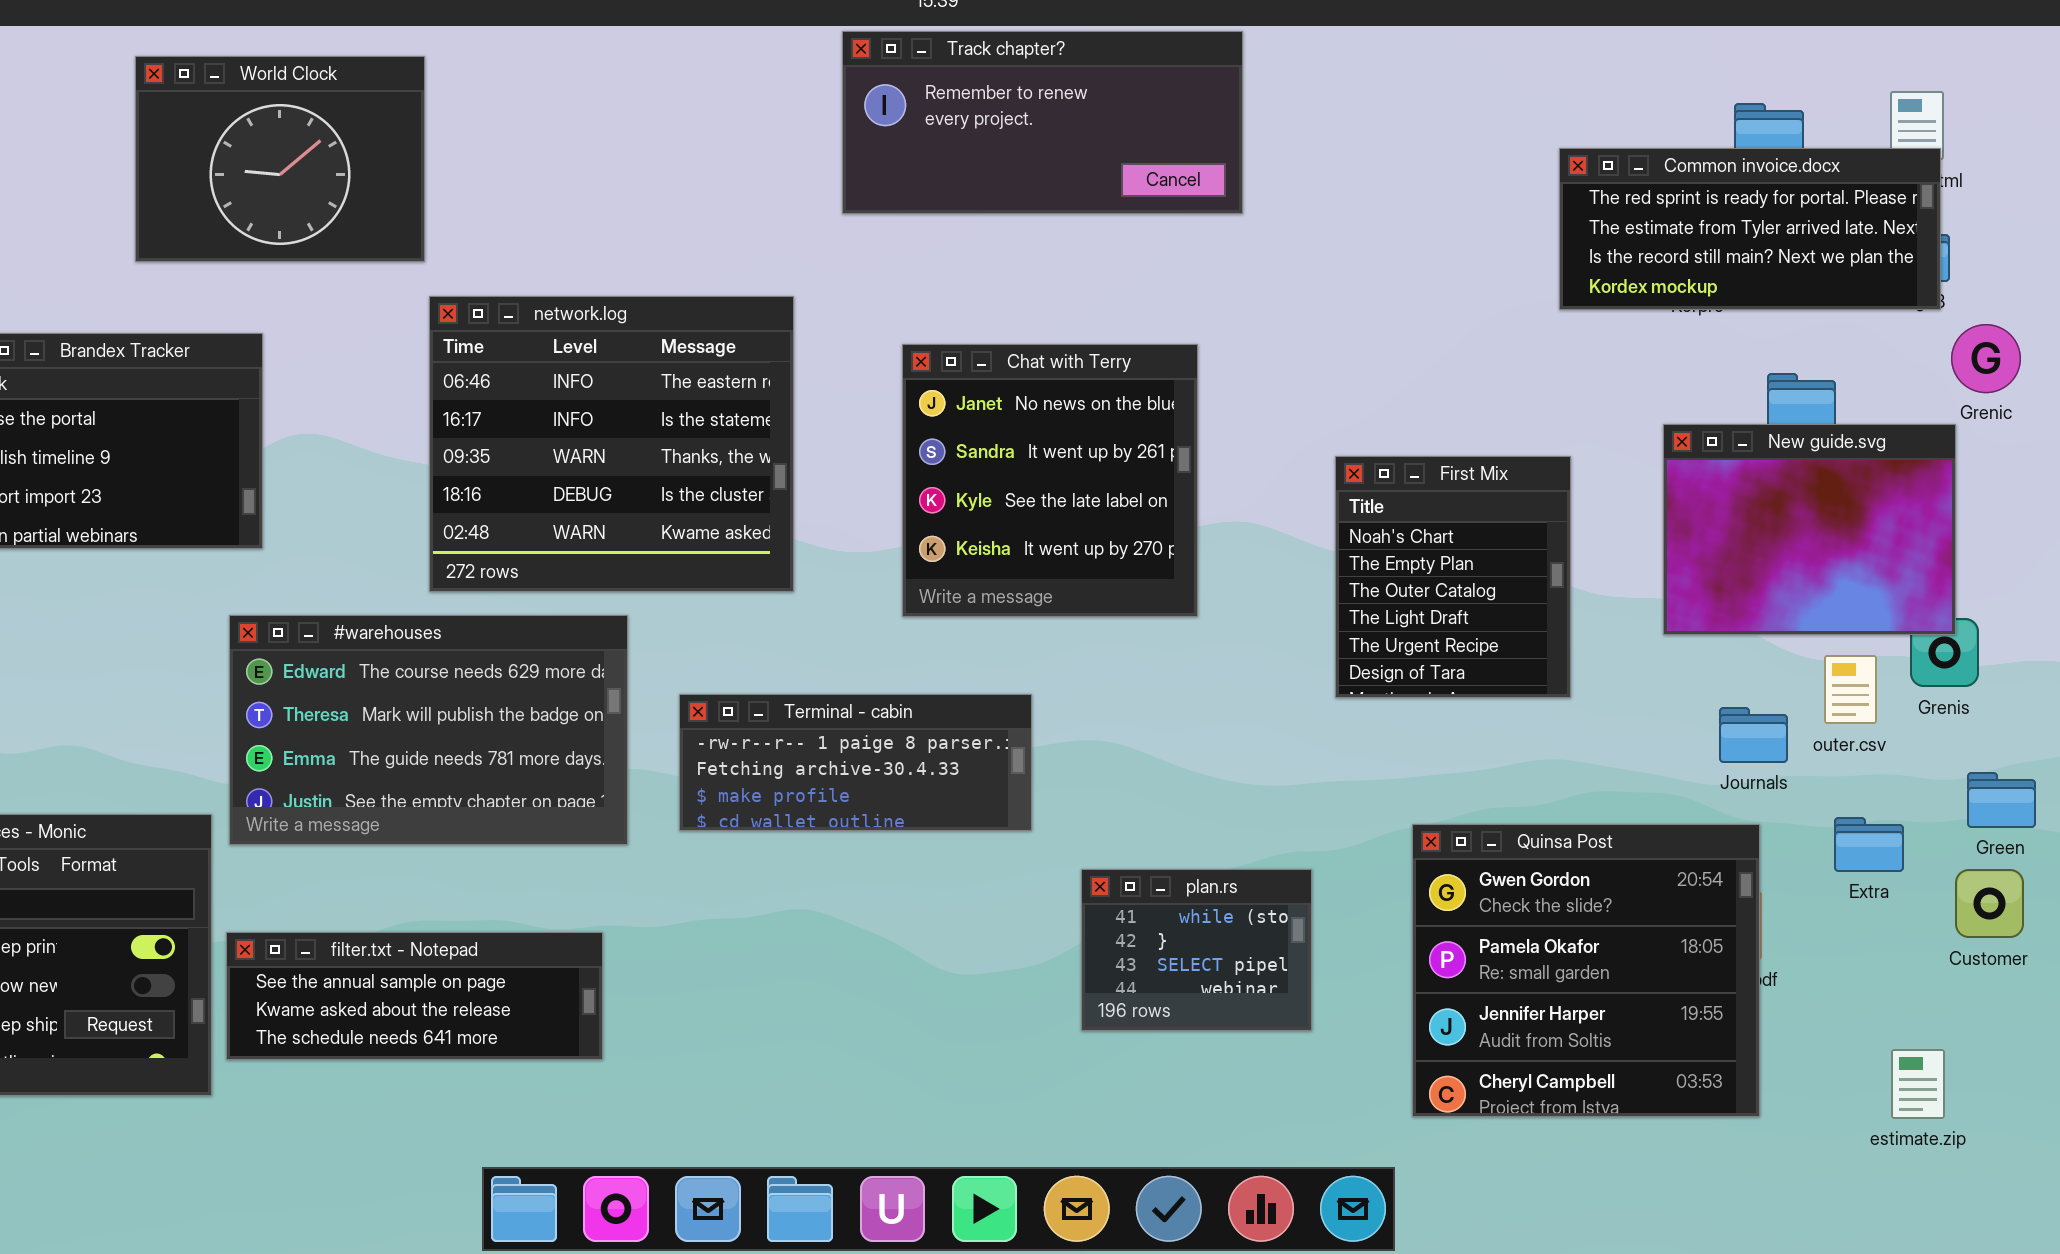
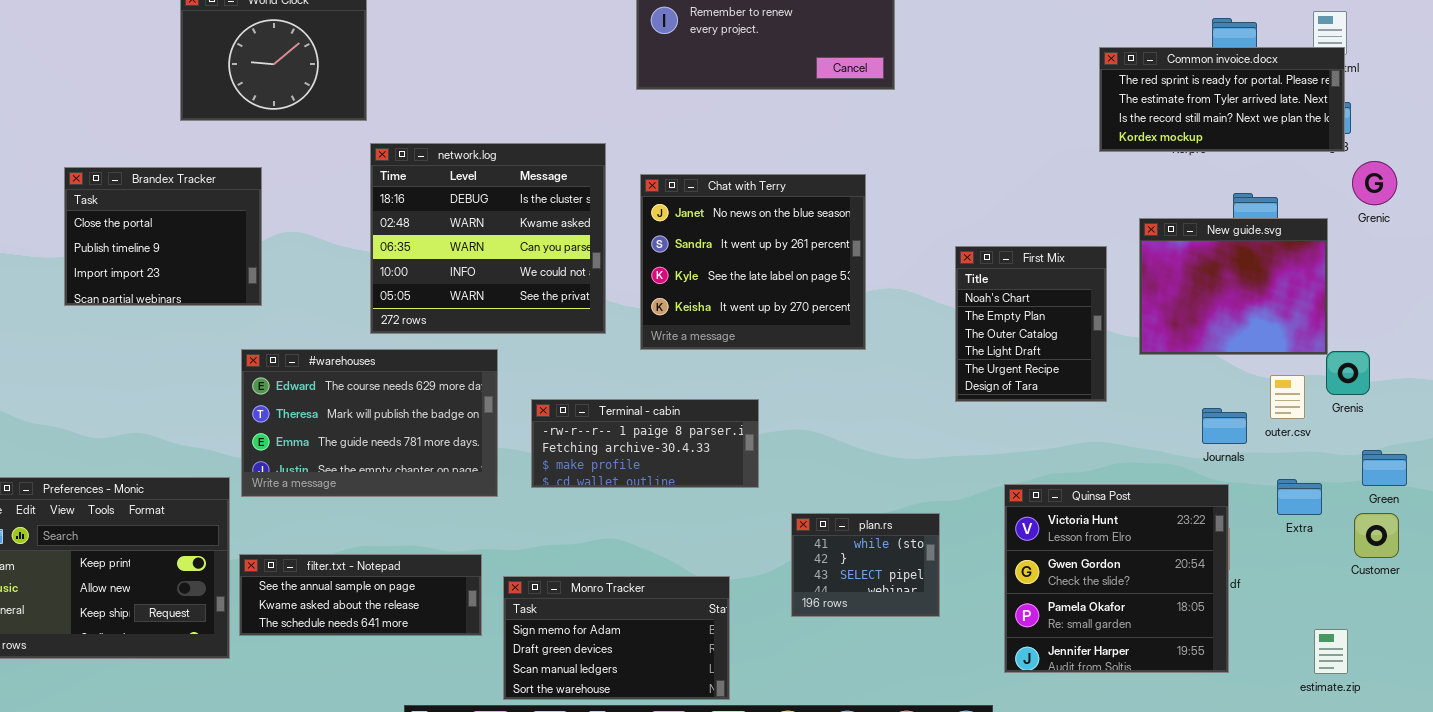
network.log: [429,296,794,592] -> [370,143,606,334], scrolled down 3 rows
Chat with Terry: [902,344,1198,617] -> [640,174,866,350], resized
New guide.svg: [1663,424,1956,635] -> [1139,218,1328,355], moved
Quinsa Post: [1412,824,1760,1117] -> [1004,484,1229,673], scrolled up 1 row
Monro Tracker: none -> [503,576,730,700], opened

